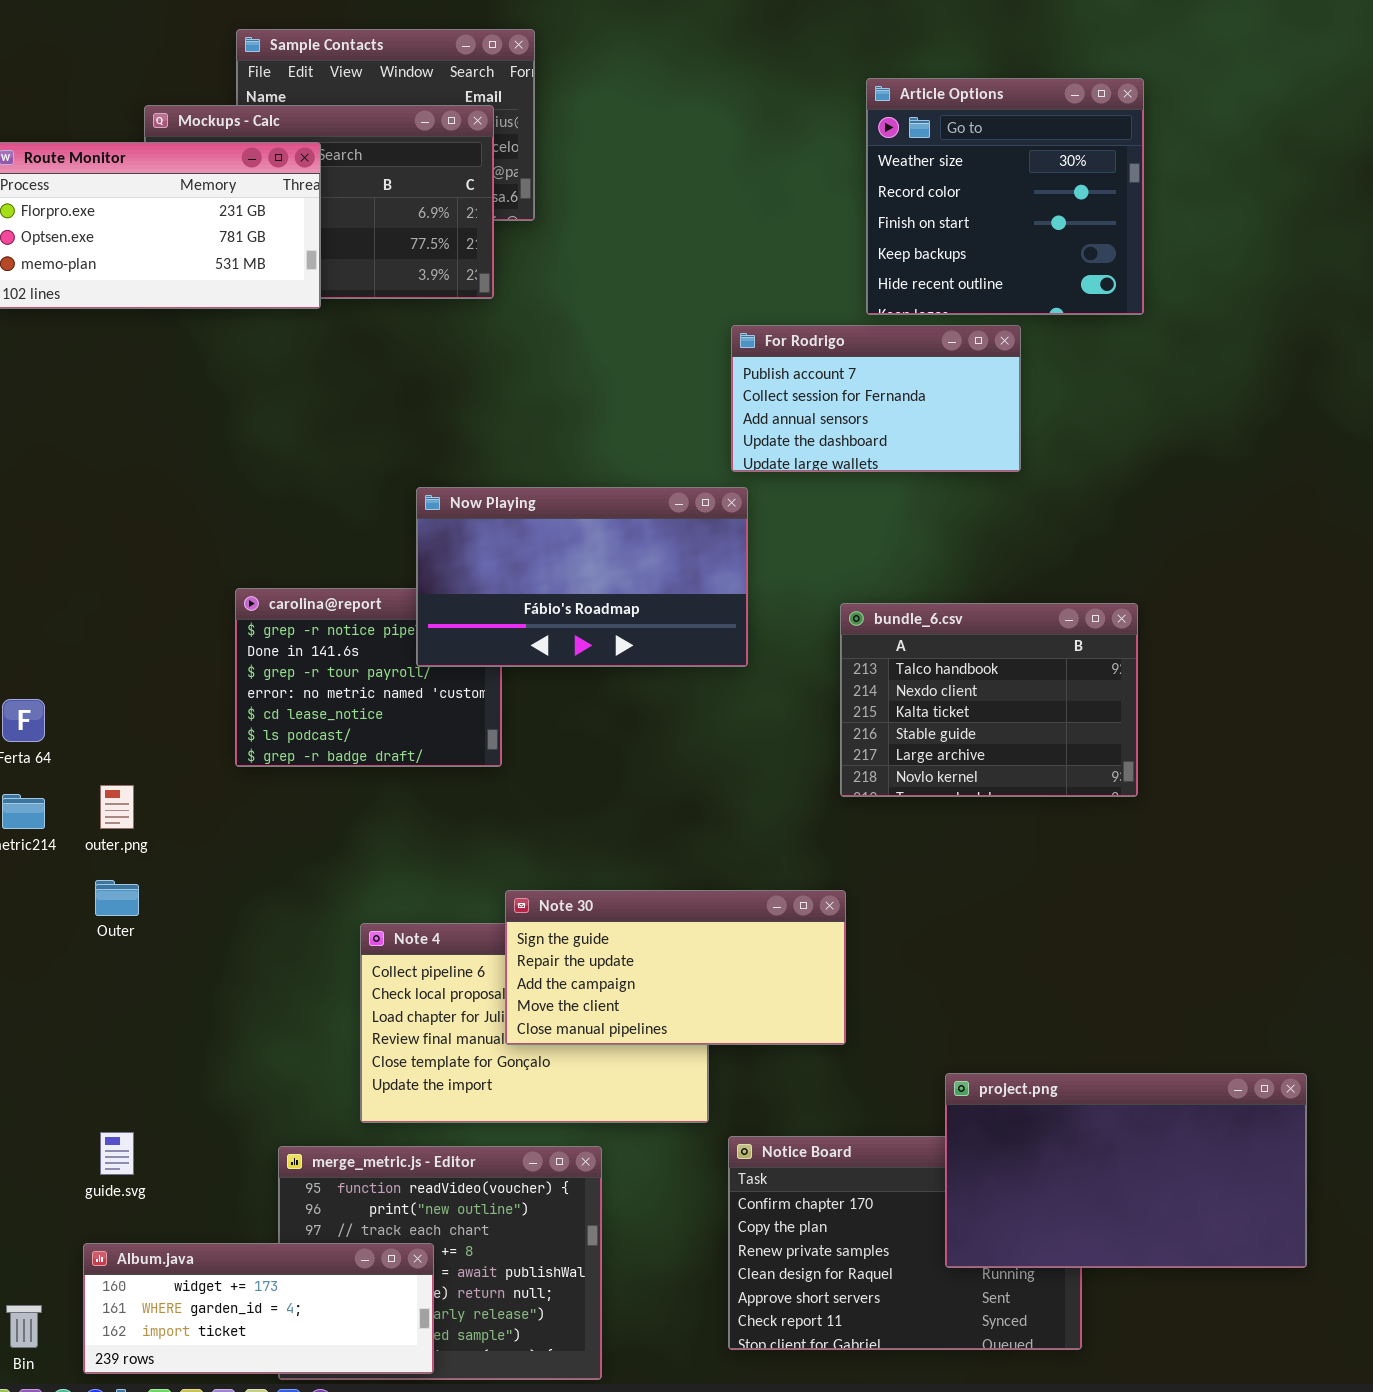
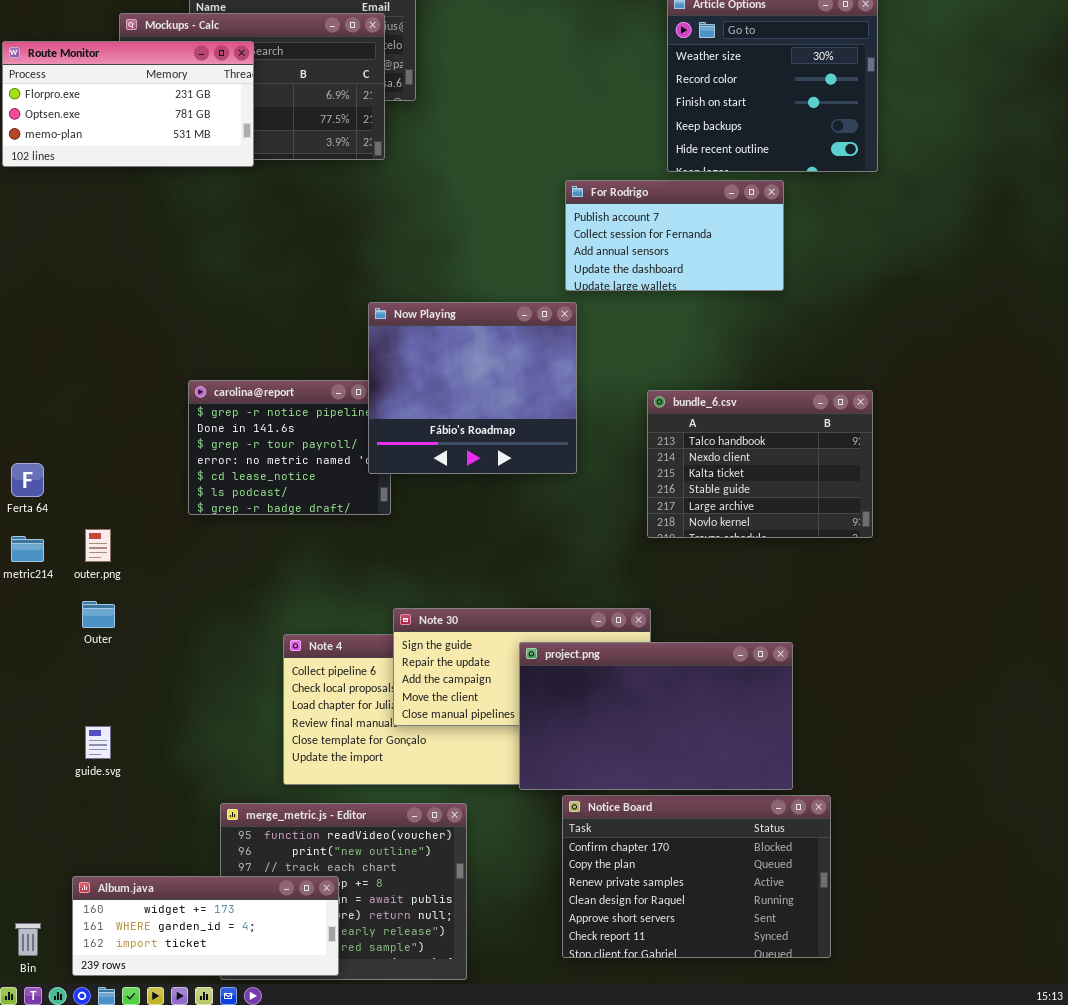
Now Playing: [416,487,748,667] -> [368,302,577,474], resized
project.png: [945,1073,1307,1268] -> [519,642,793,790], moved
guide.svg: [100,1132,134,1175] -> [85,726,111,759], moved

